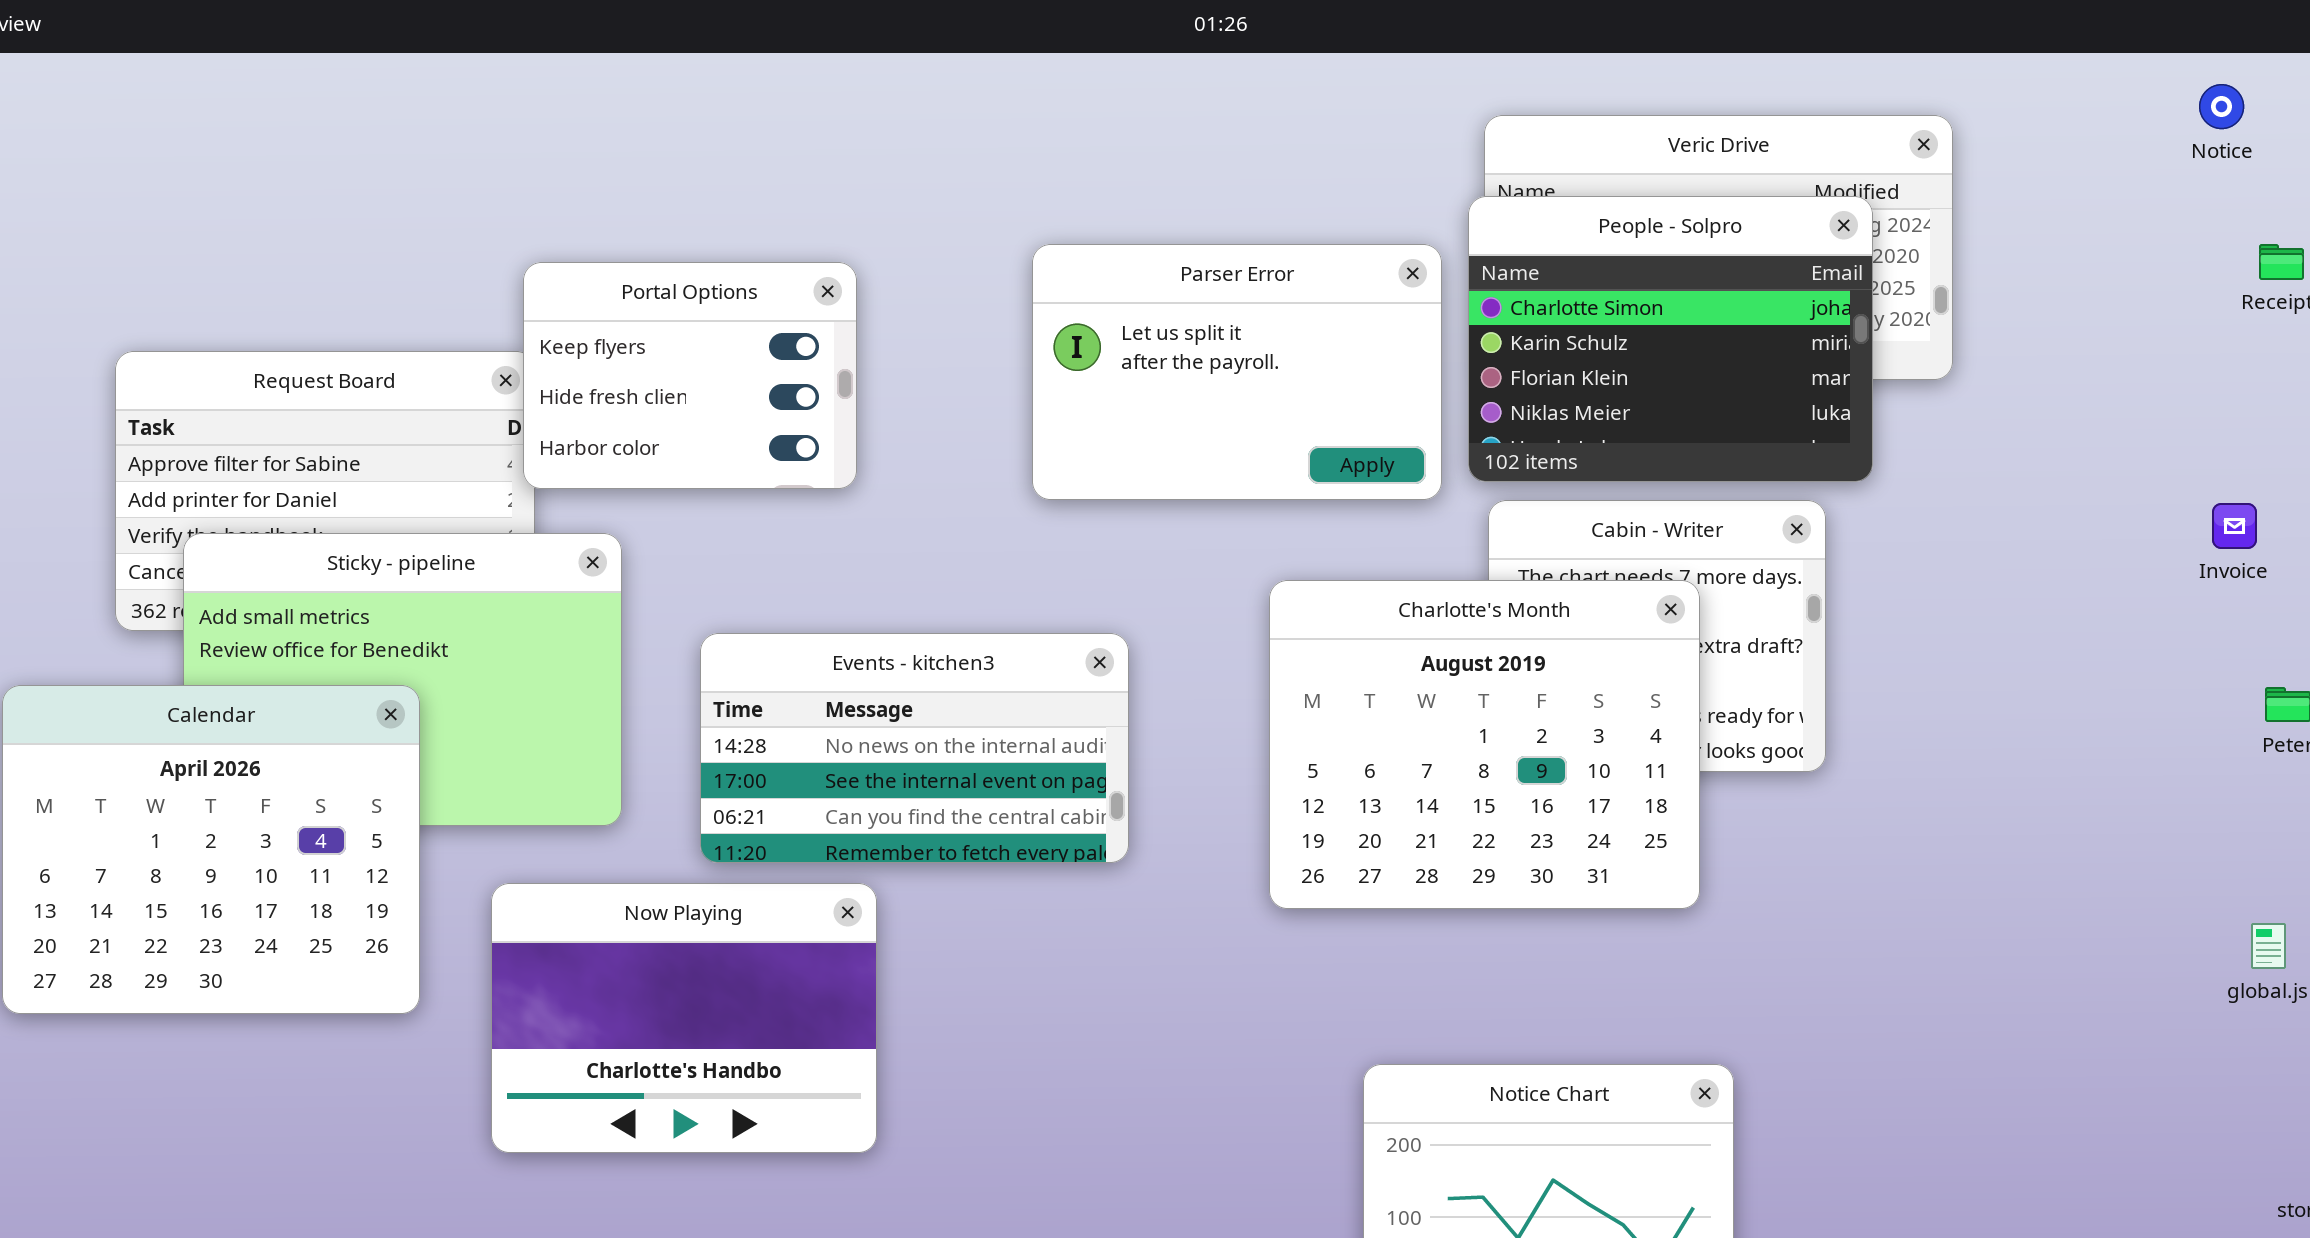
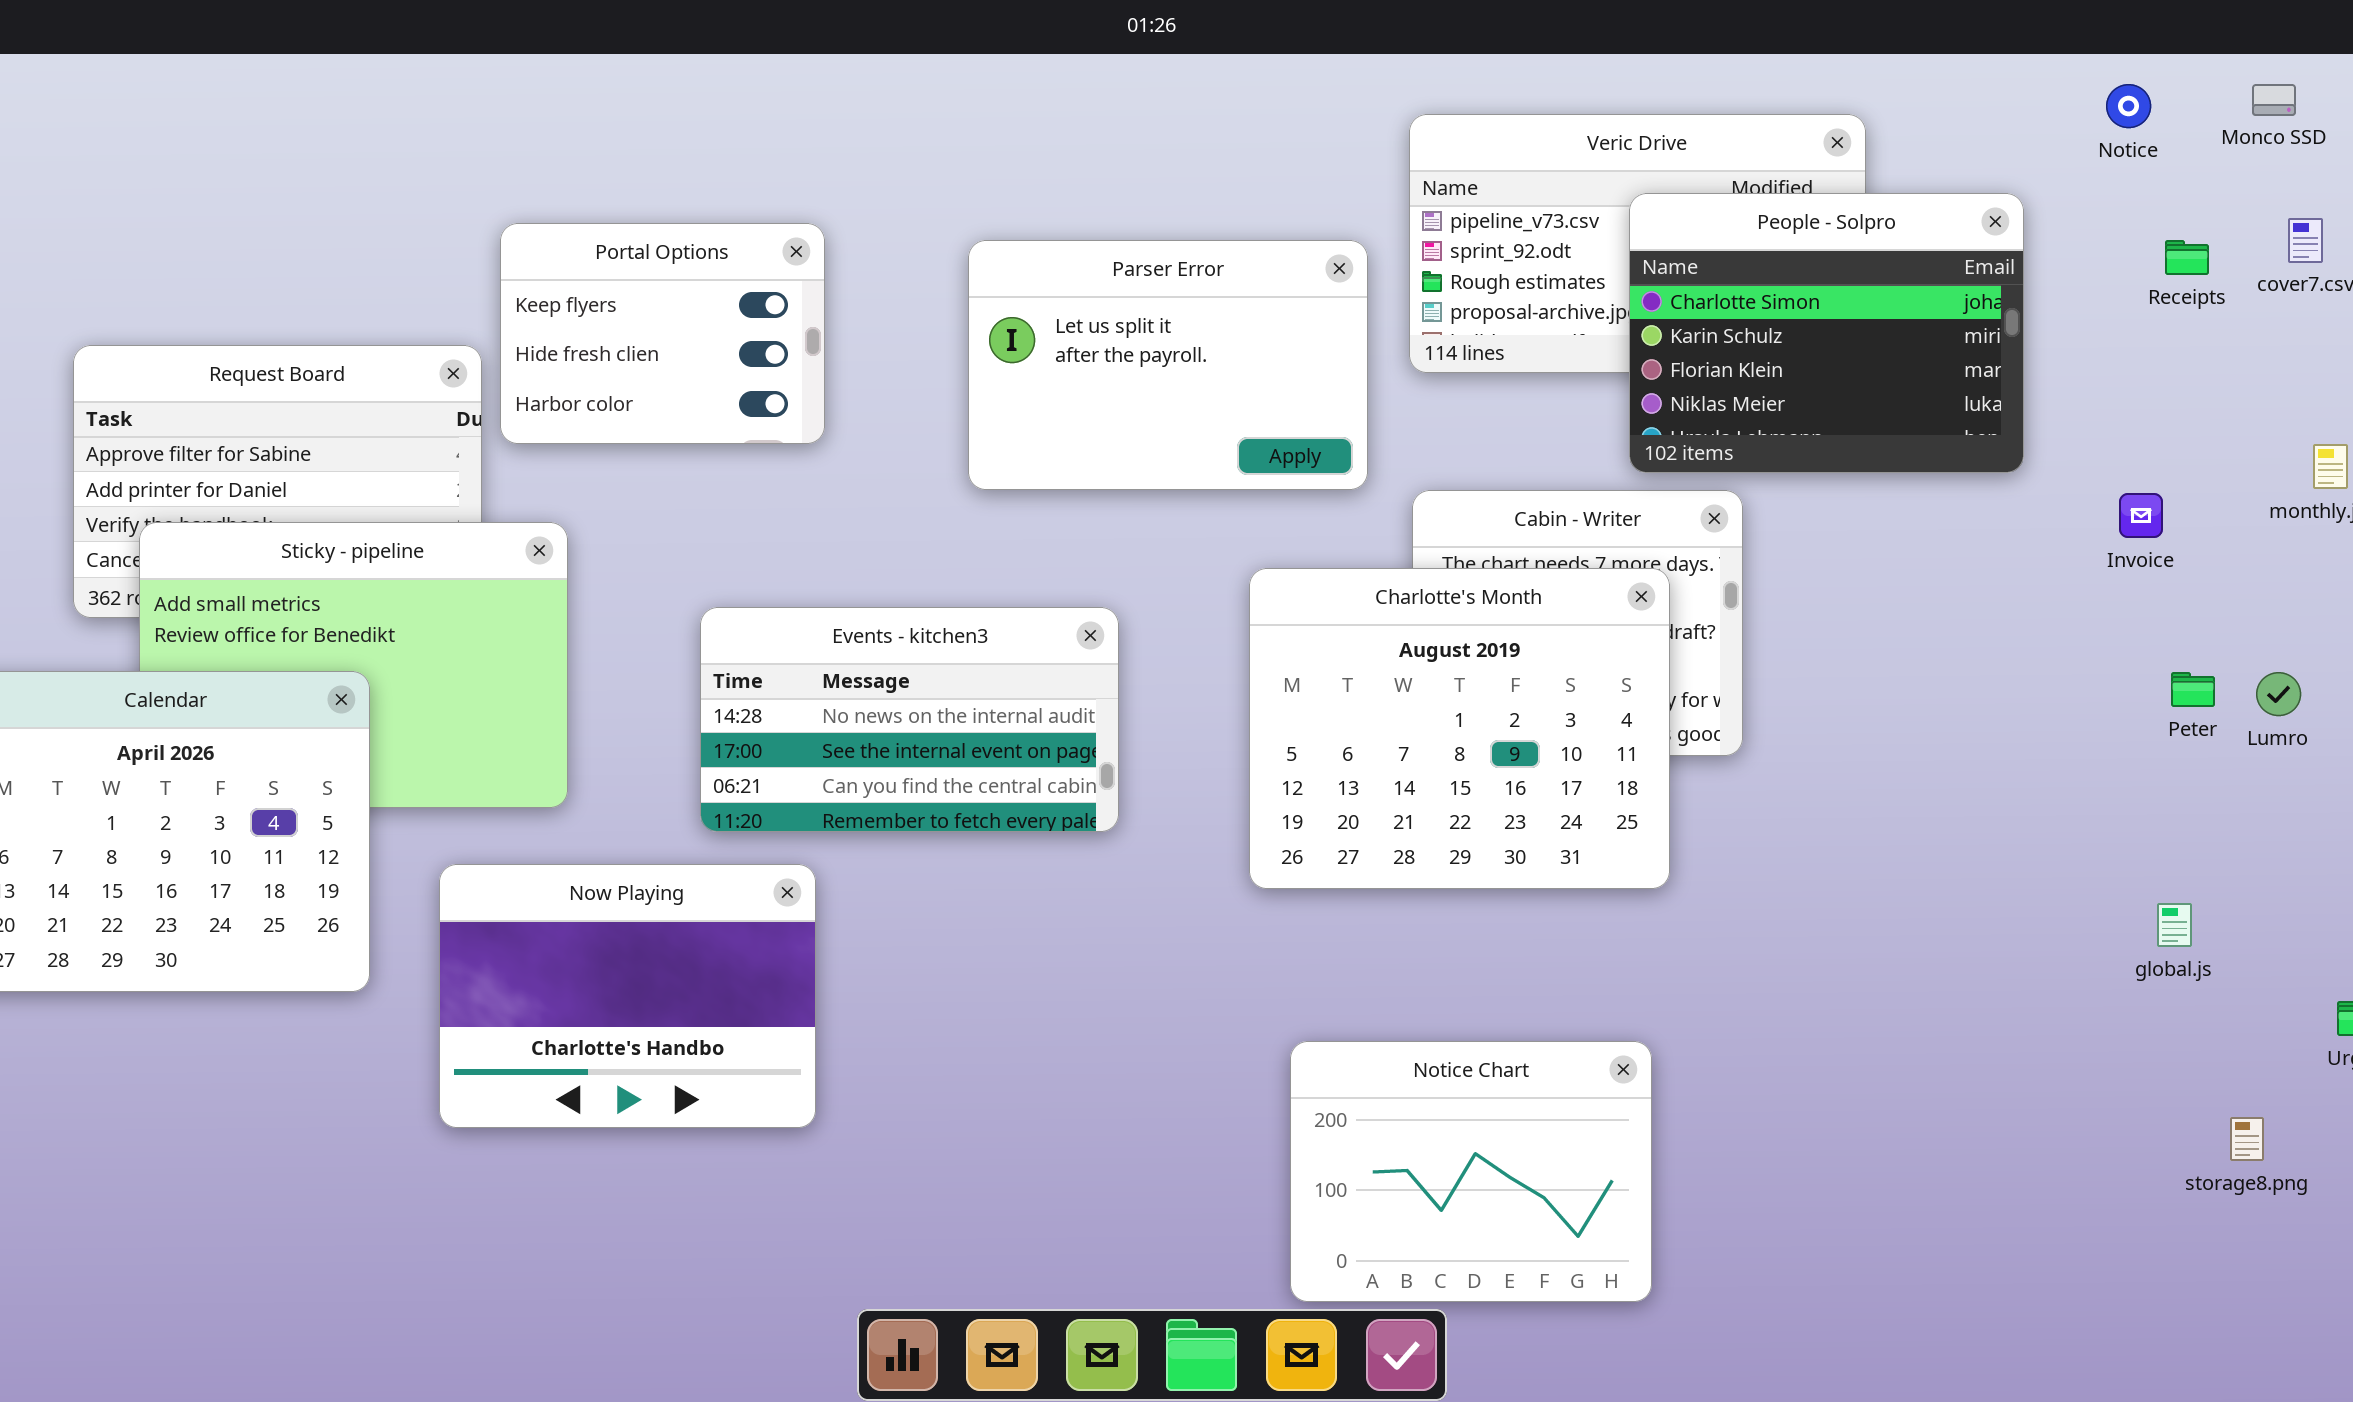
People - Solpro: [1468,196,1873,482] -> [1629,193,2024,473], moved
Portal Options: [523,262,857,489] -> [500,223,825,444], moved
Charlotte's Month: [1269,580,1700,909] -> [1249,568,1670,889], moved
Events - kitchen3: [700,633,1129,863] -> [700,607,1119,832], moved

